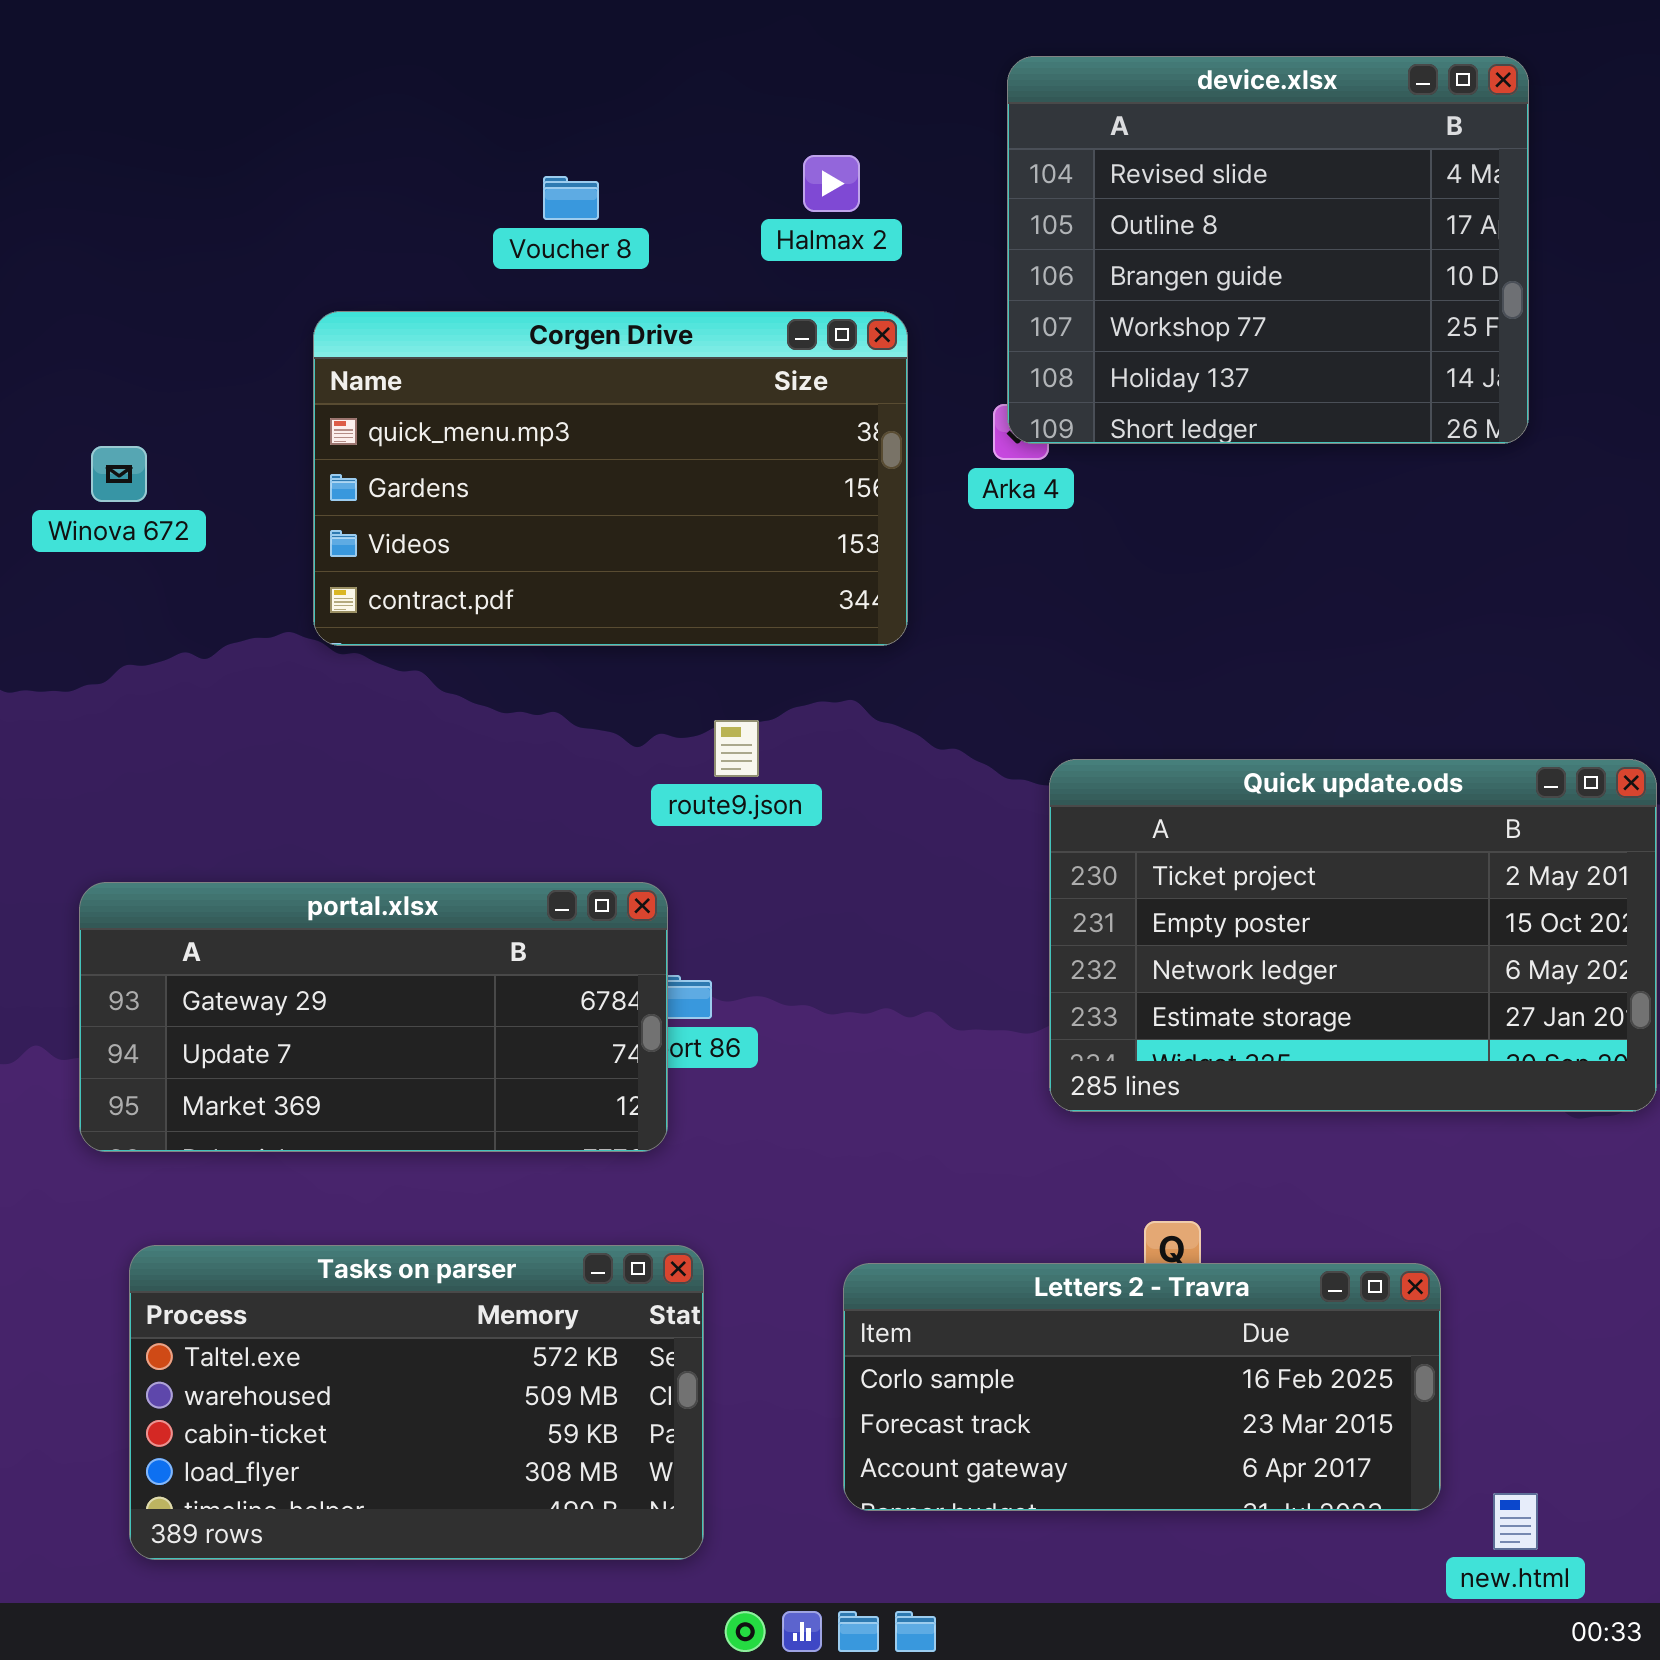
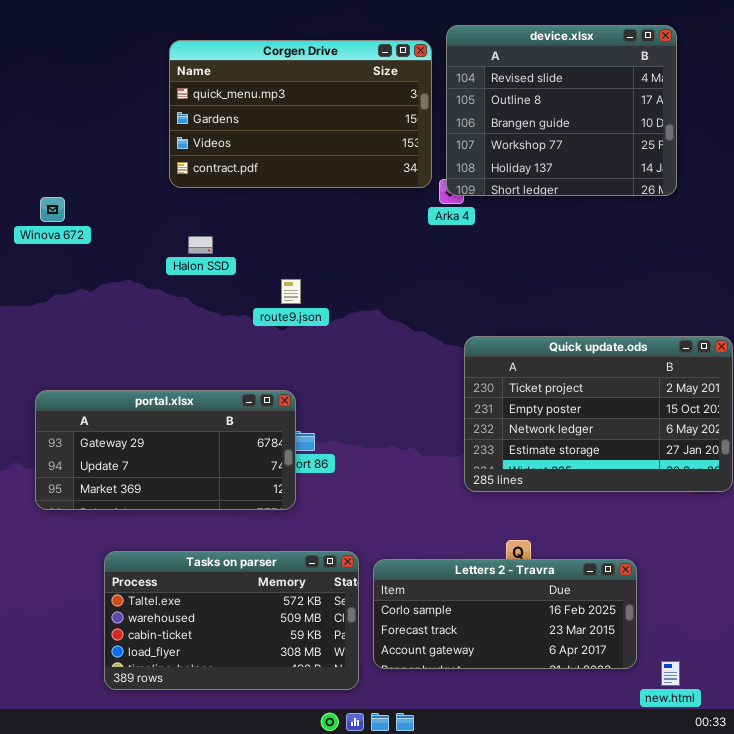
Corgen Drive: [313,311,908,646] -> [169,40,432,188], moved
route9.json: [714,720,759,777] -> [281,279,301,304], moved
Tasks on parser: [129,1245,704,1560] -> [104,551,359,690], moved

